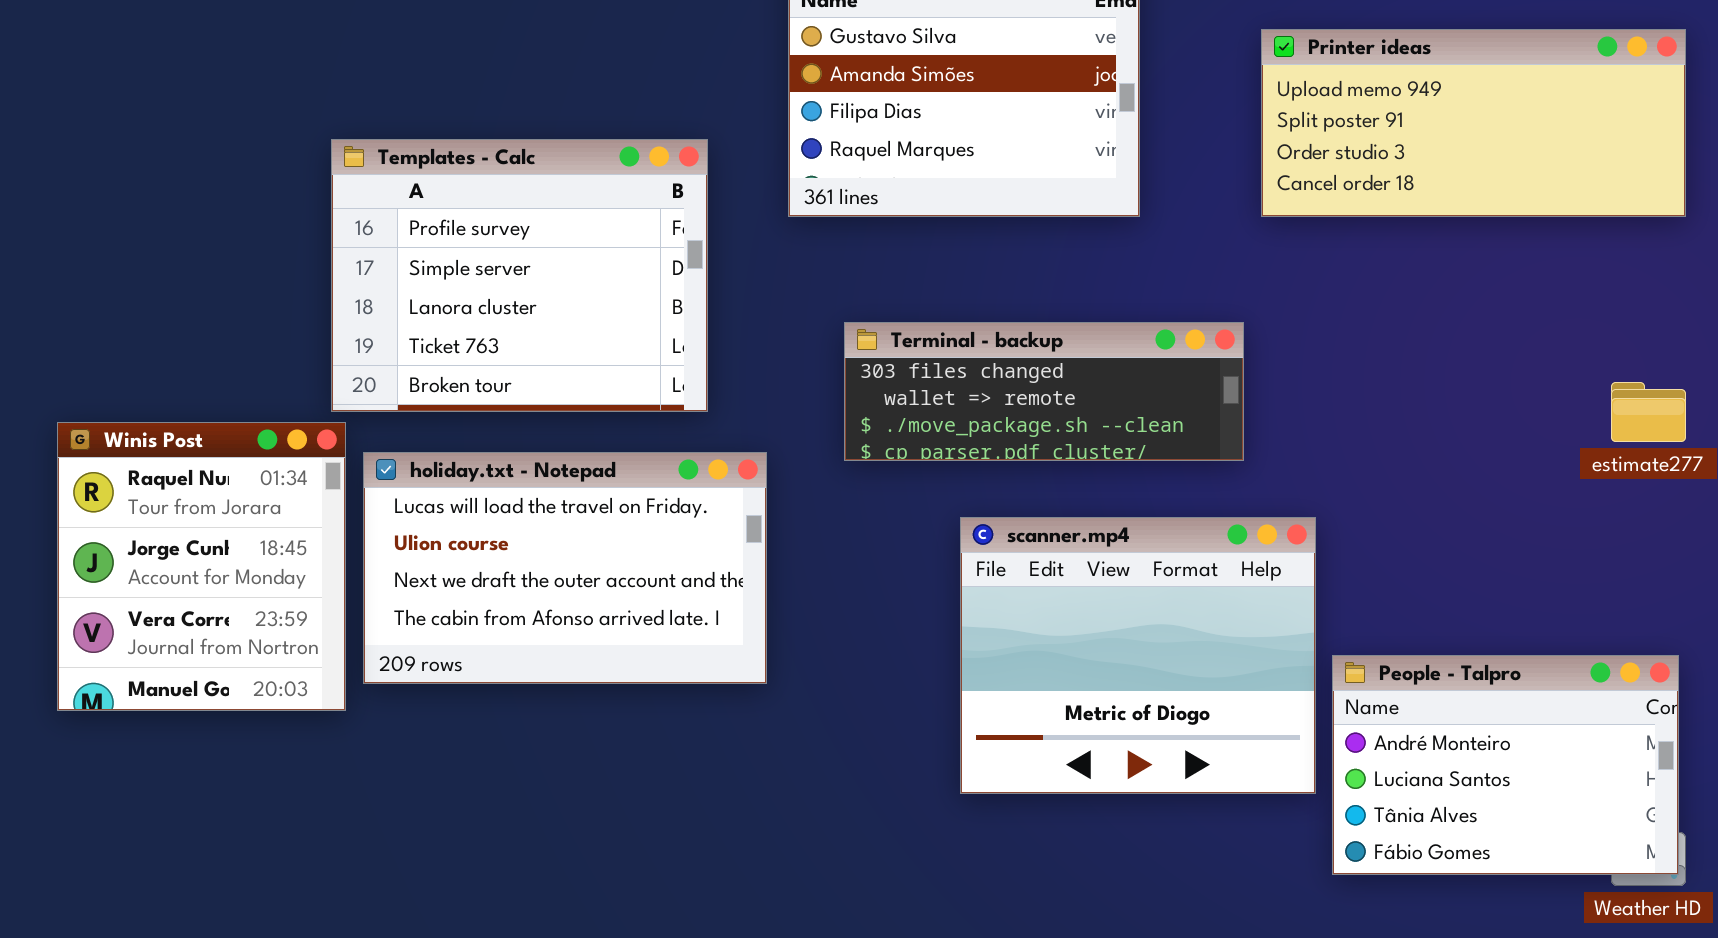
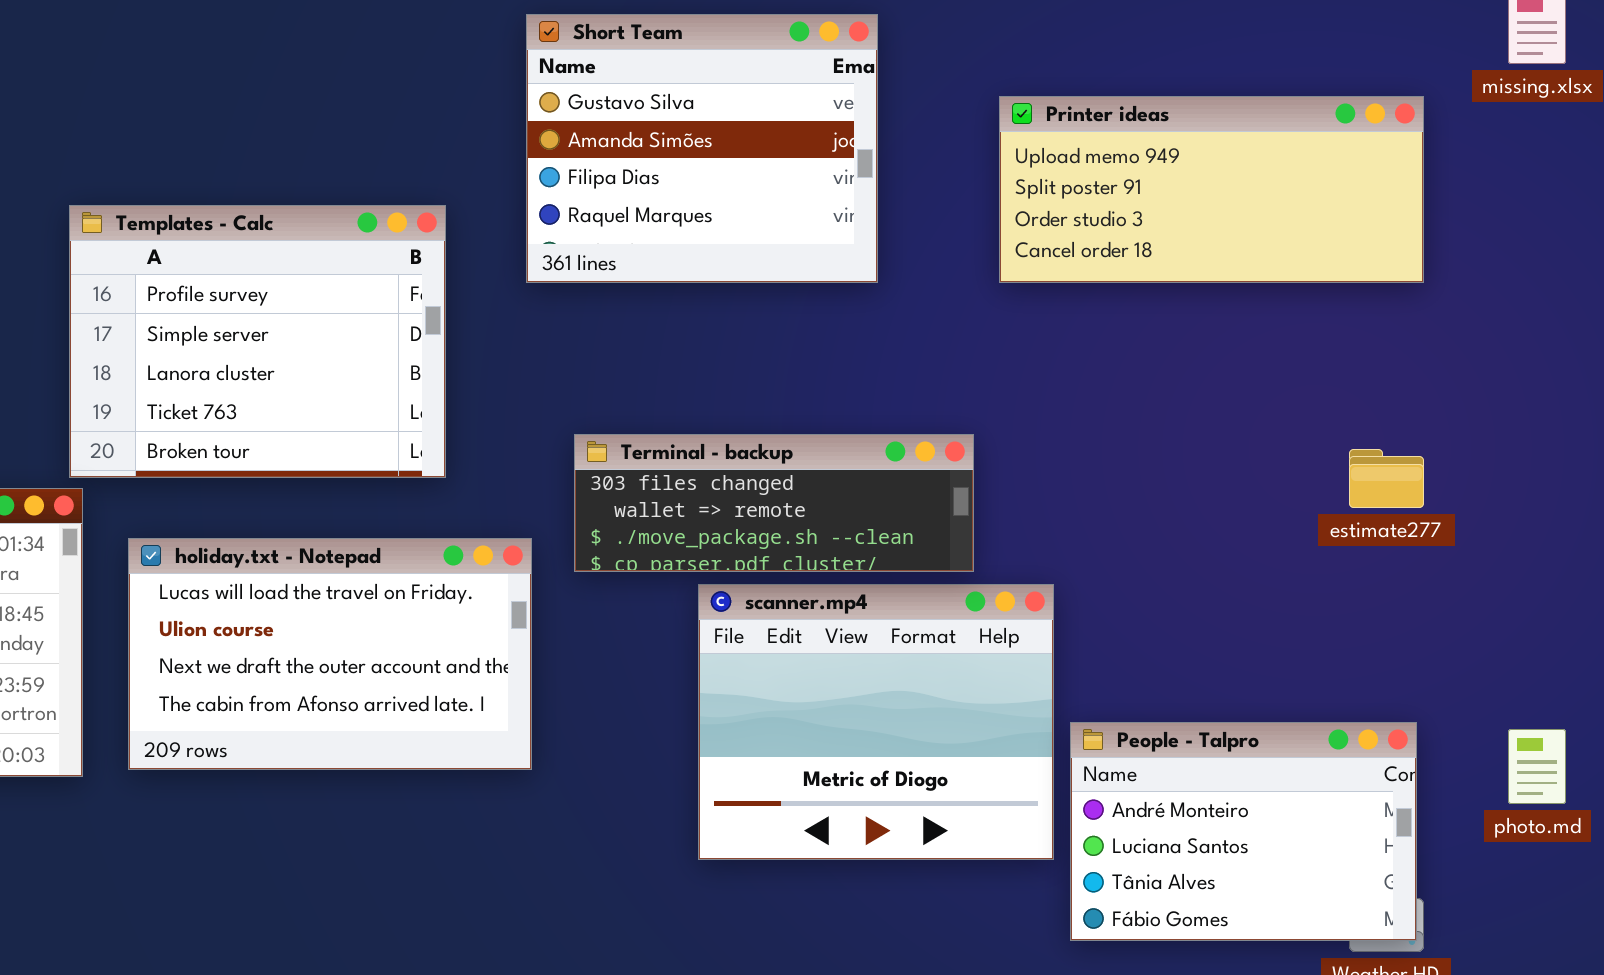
Terminal - backup: [844,322,1244,461] -> [574,434,974,572], moved
holiday.txt - Notepad: [363,452,767,684] -> [128,538,532,770], moved

